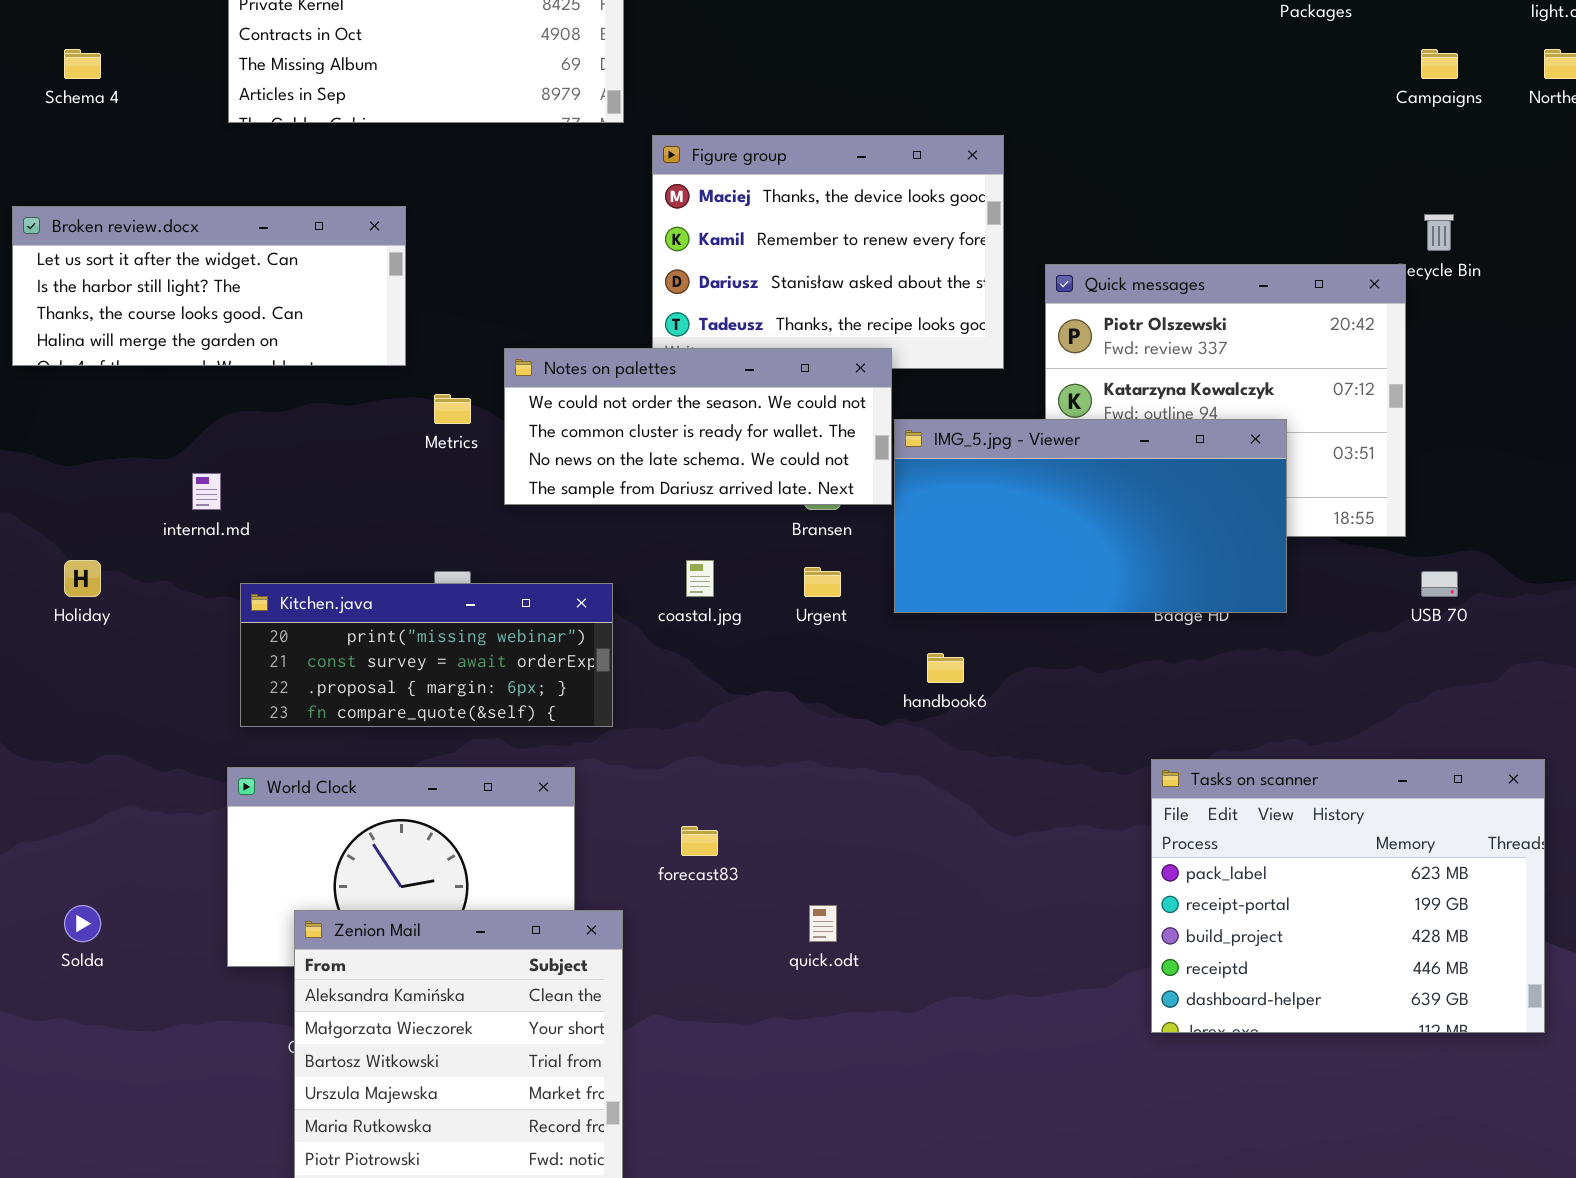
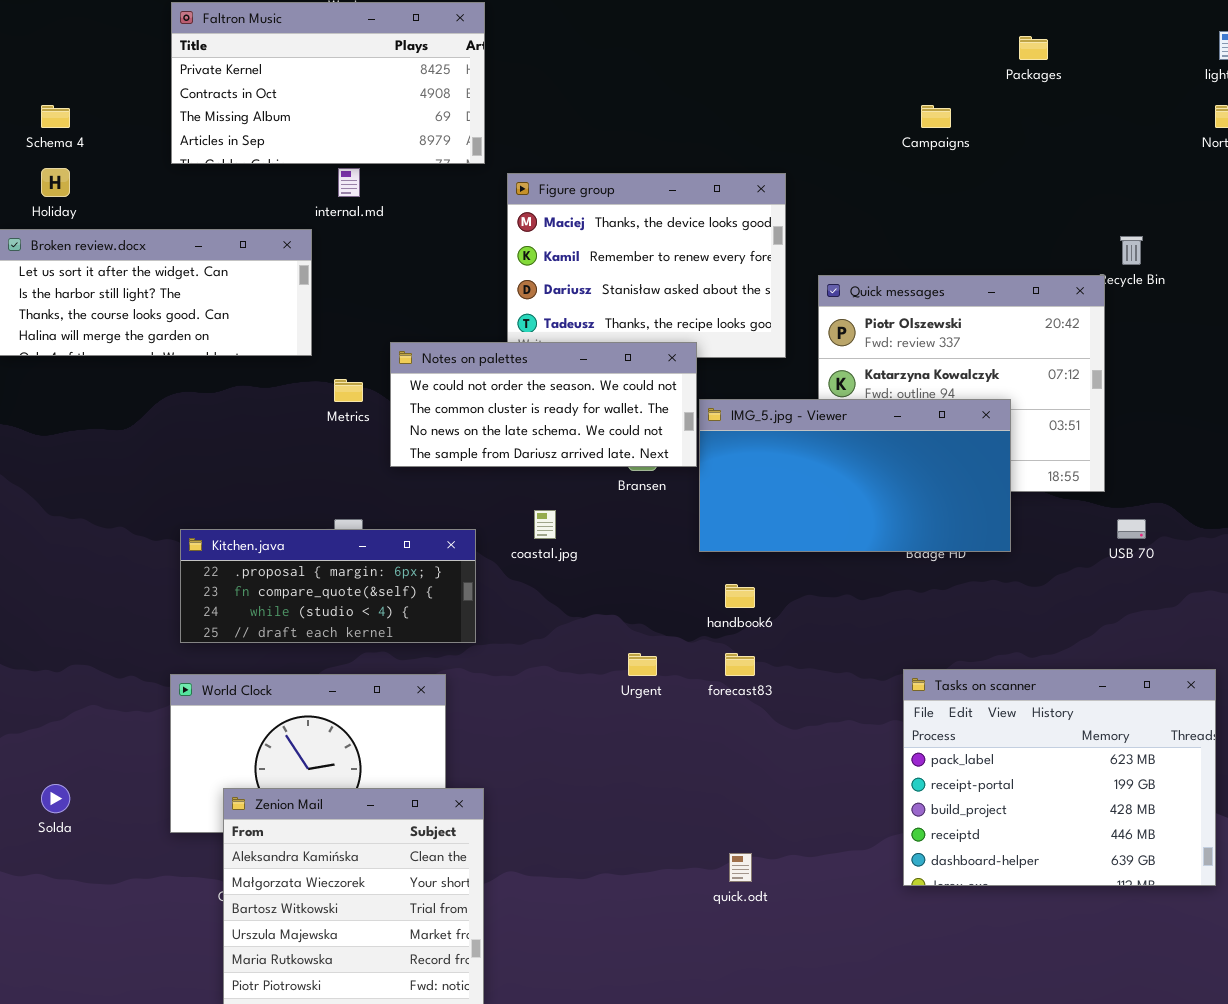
Campaigns: [1421,49,1458,79] -> [921,105,951,128], moved
internal.md: [192,473,221,510] -> [338,168,360,197], moved
Holiday: [64,560,101,597] -> [41,168,70,197], moved
Urgent: [804,567,841,597] -> [628,653,657,676], moved
Kitchen.java: [240,583,613,727] -> [180,529,476,643], scrolled down 2 rows
forecast83: [681,826,718,856] -> [725,653,755,676], moved
quick.odt: [809,905,837,942] -> [729,853,752,882], moved

